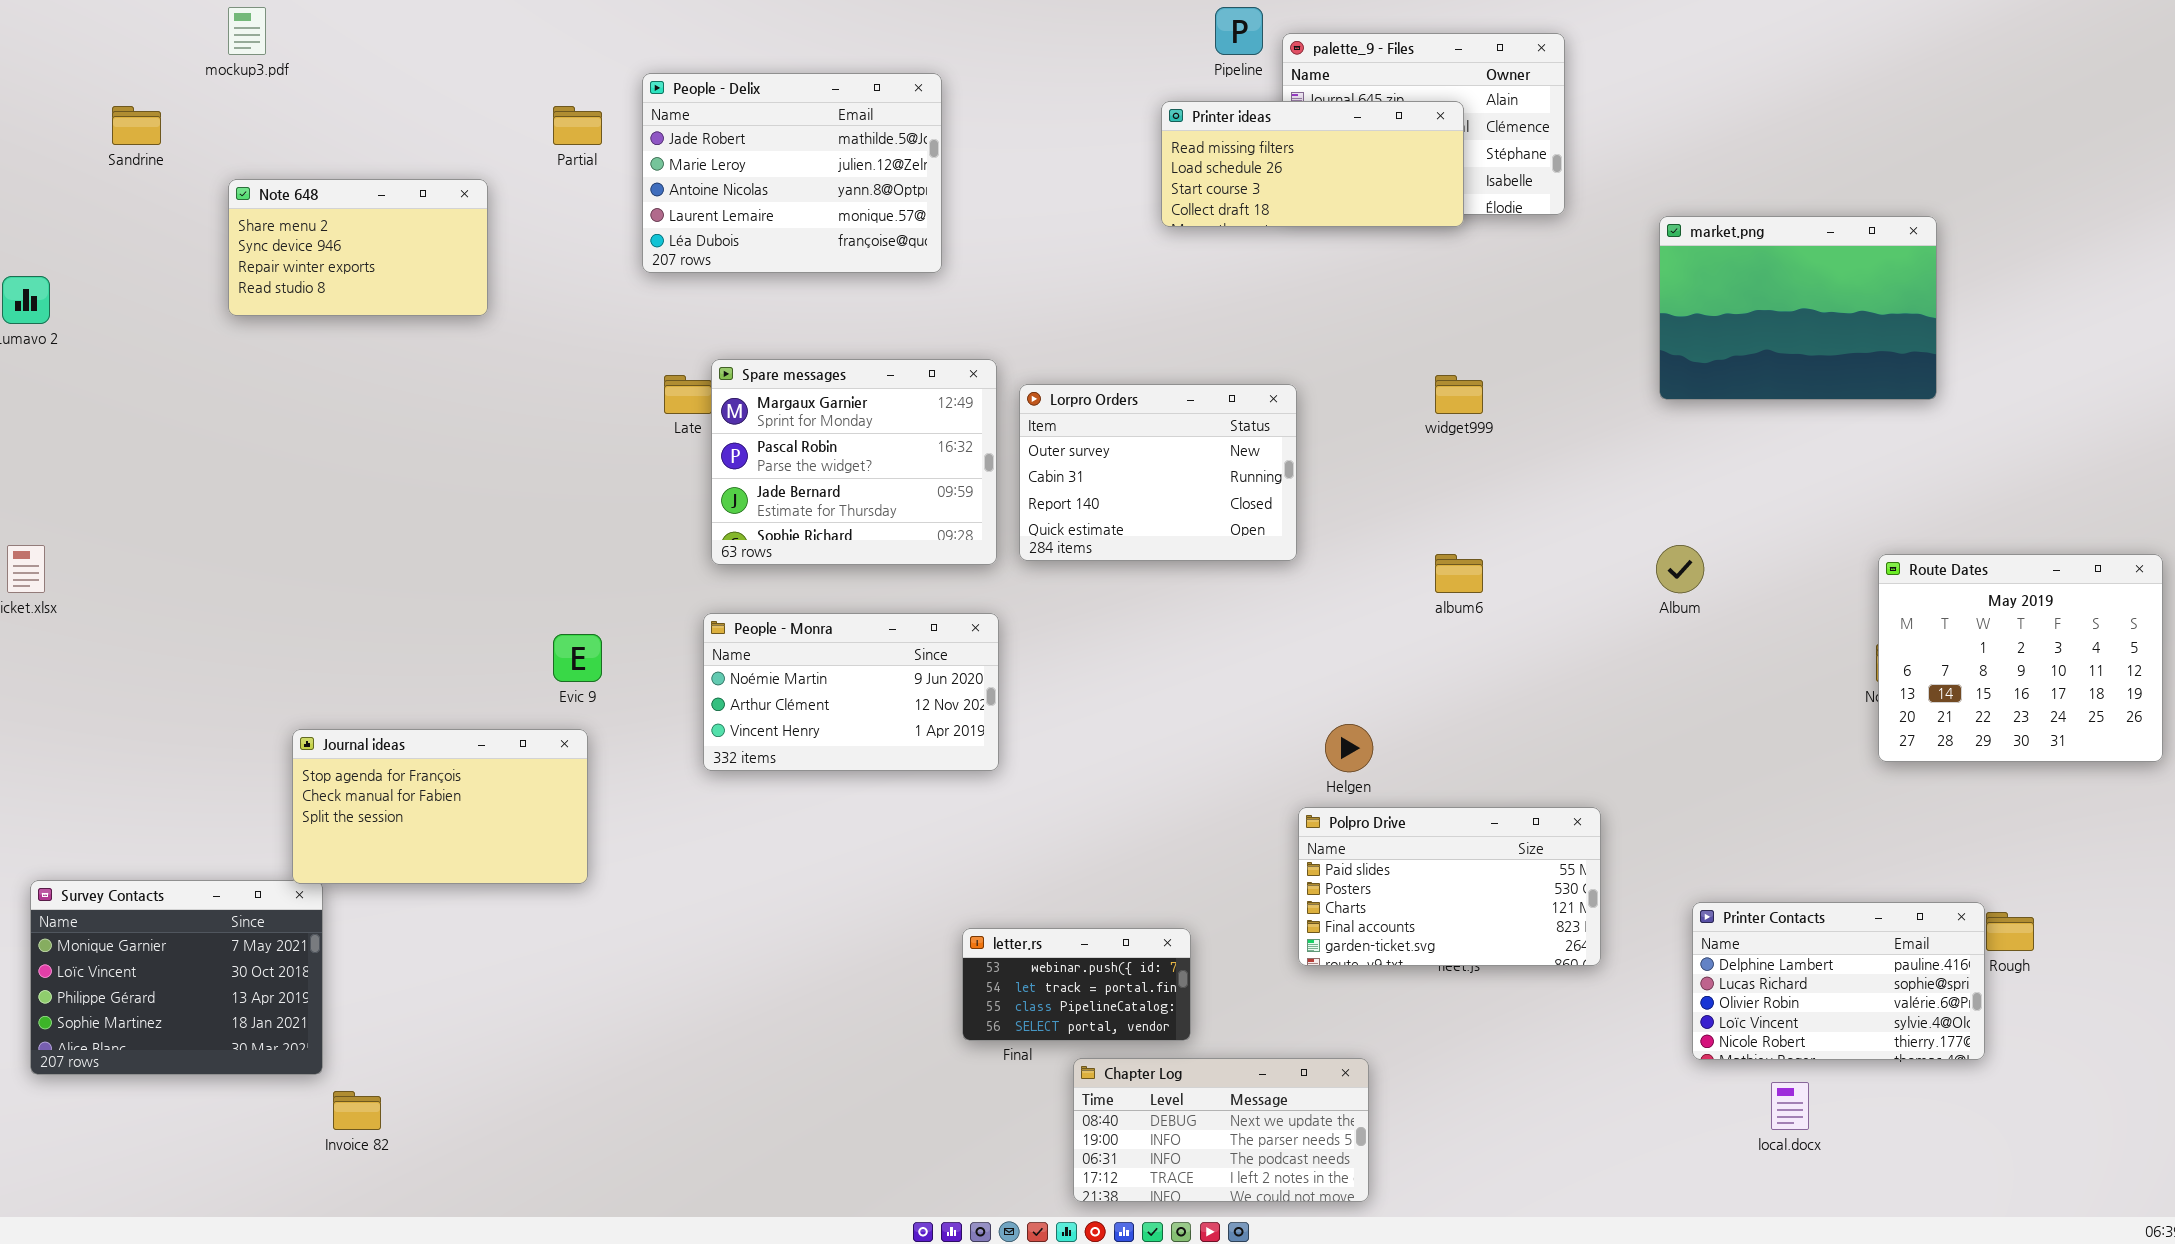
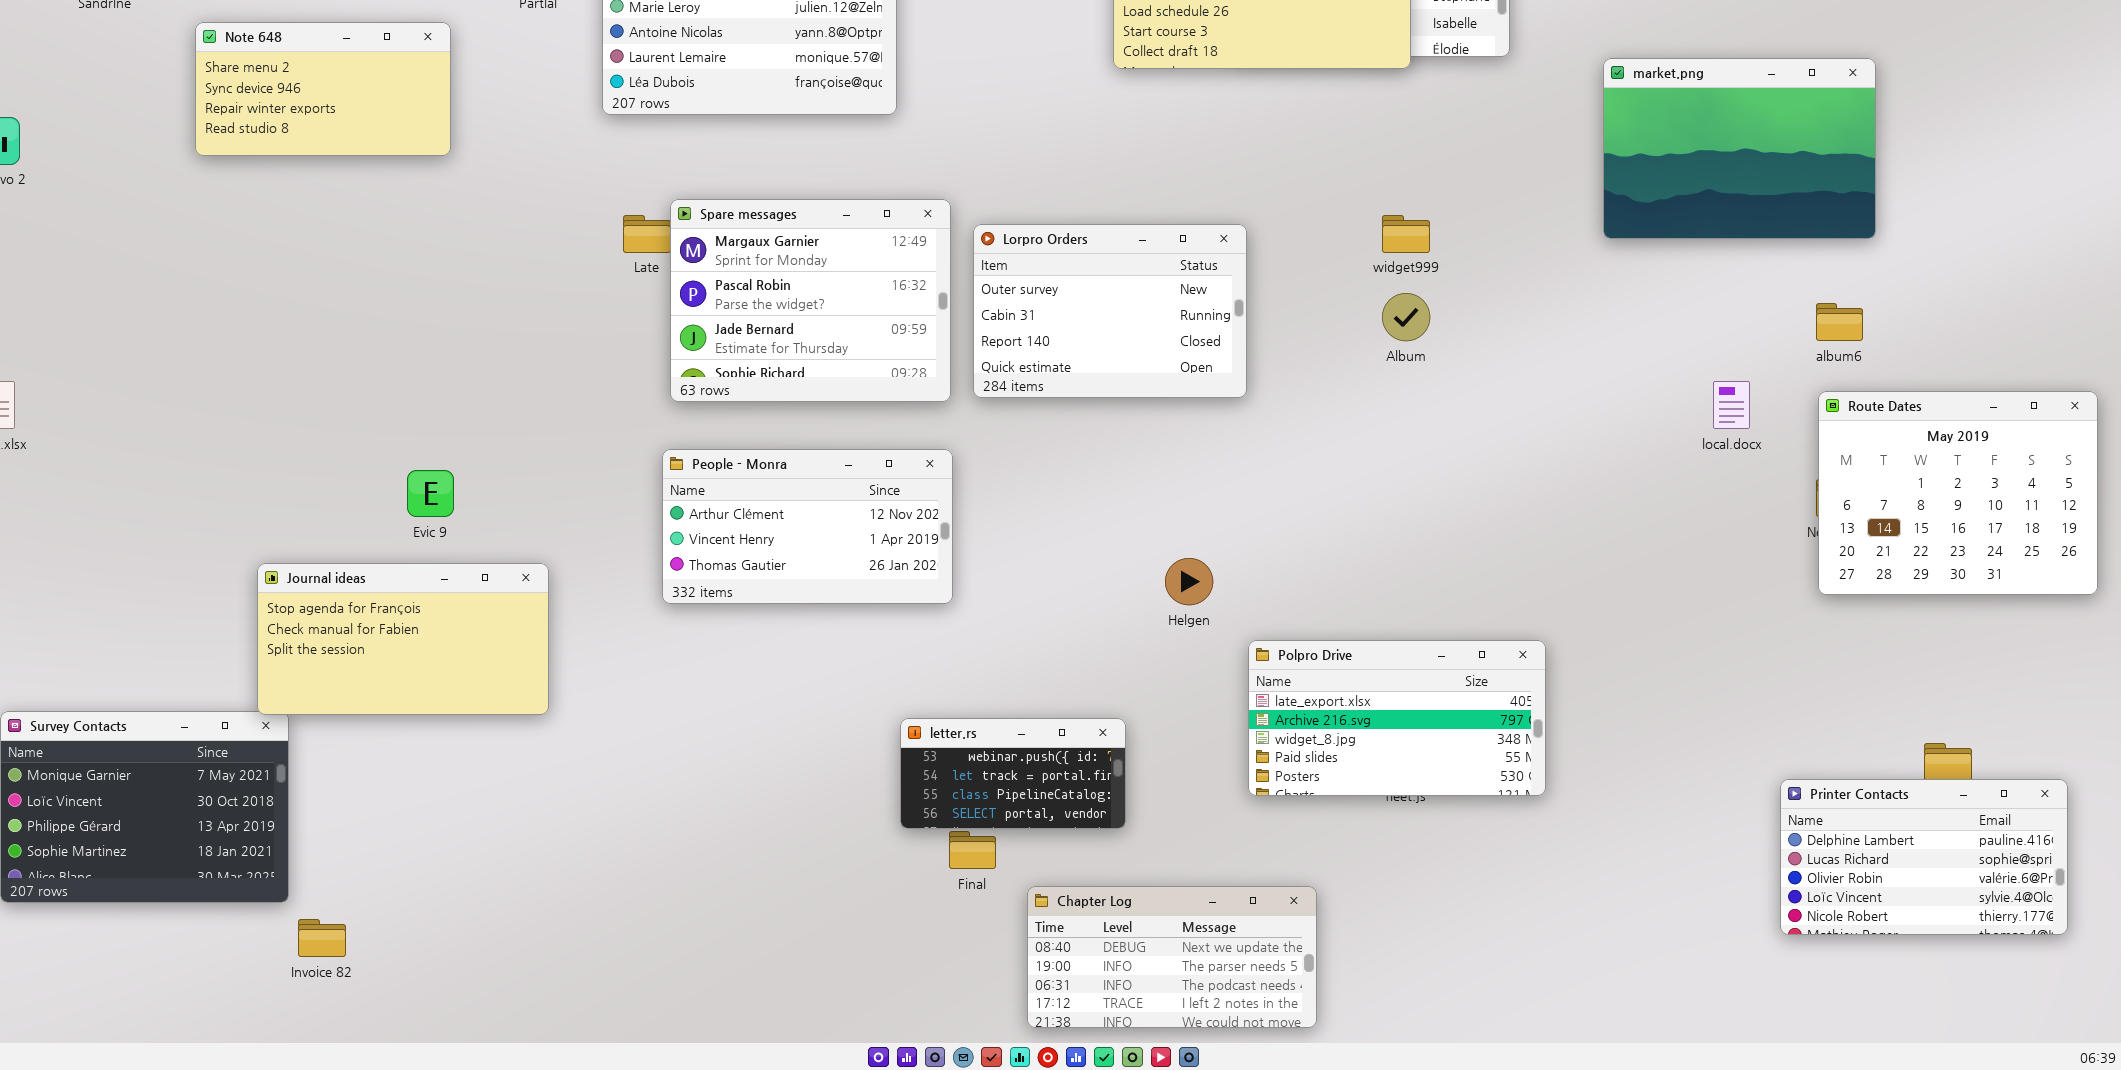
Album: [1656,545,1704,593] -> [1382,293,1430,341], moved
album6: [1435,554,1483,593] -> [1816,303,1863,341], moved
People - Monra: [703,613,999,771] -> [662,449,953,604], scrolled down 1 row
Evic 9: [553,634,602,682] -> [407,470,454,517], moved
Helgen: [1325,724,1373,772] -> [1165,558,1213,605], moved
Polpro Drive: [1298,807,1601,966] -> [1248,640,1546,796], scrolled up 3 rows
Printer Contacts: [1692,902,1985,1060] -> [1780,779,2068,935], moved
letter.rs: [962,928,1191,1041] -> [900,718,1126,829], moved
local.docx: [1771,1082,1809,1130] -> [1713,381,1750,429], moved

